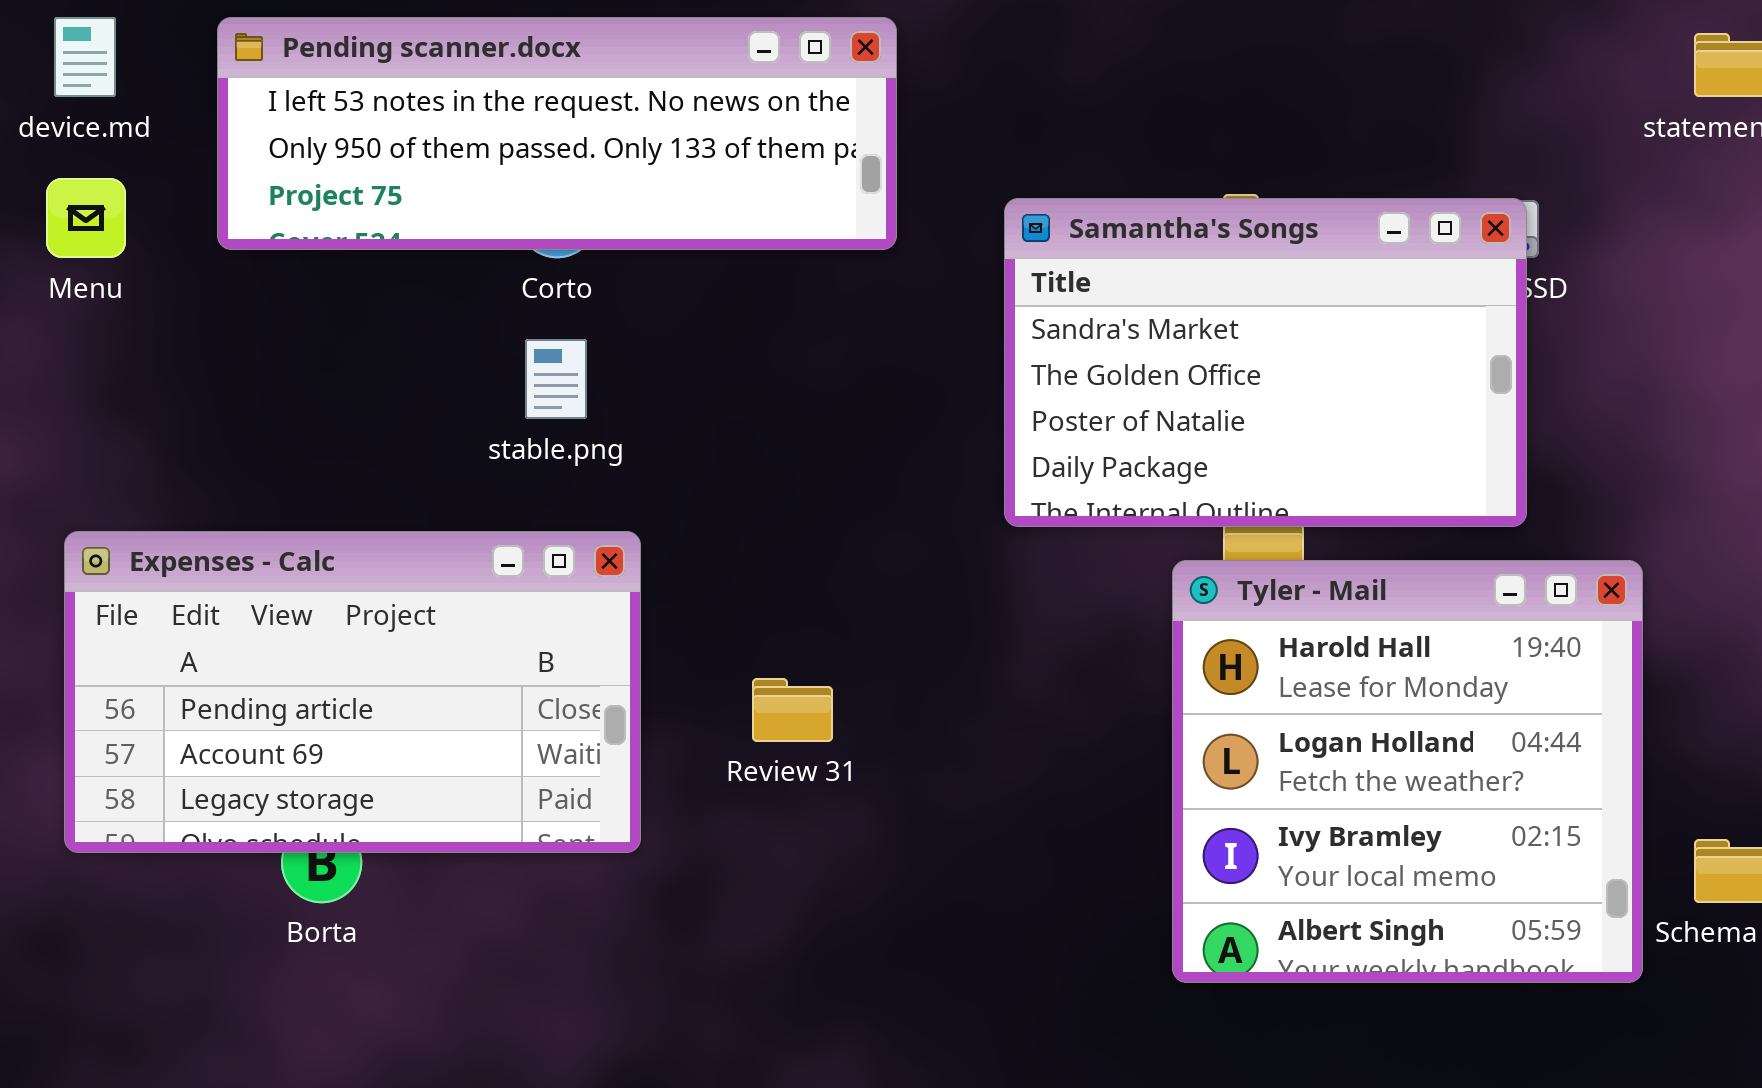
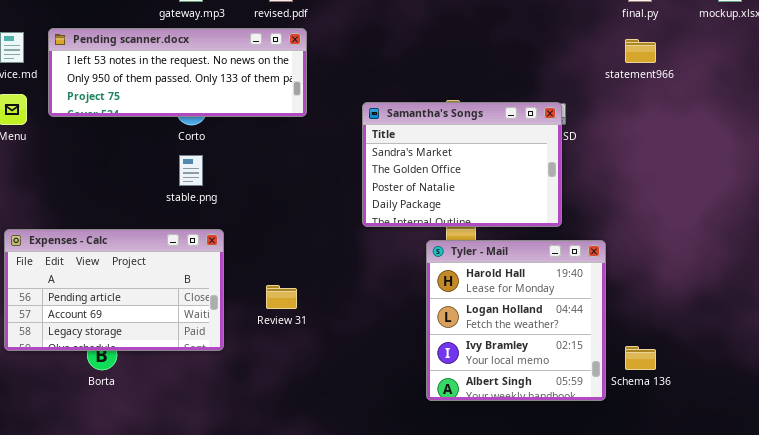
Pending scanner.docx: [217,17,897,250] -> [48,28,307,117], moved

